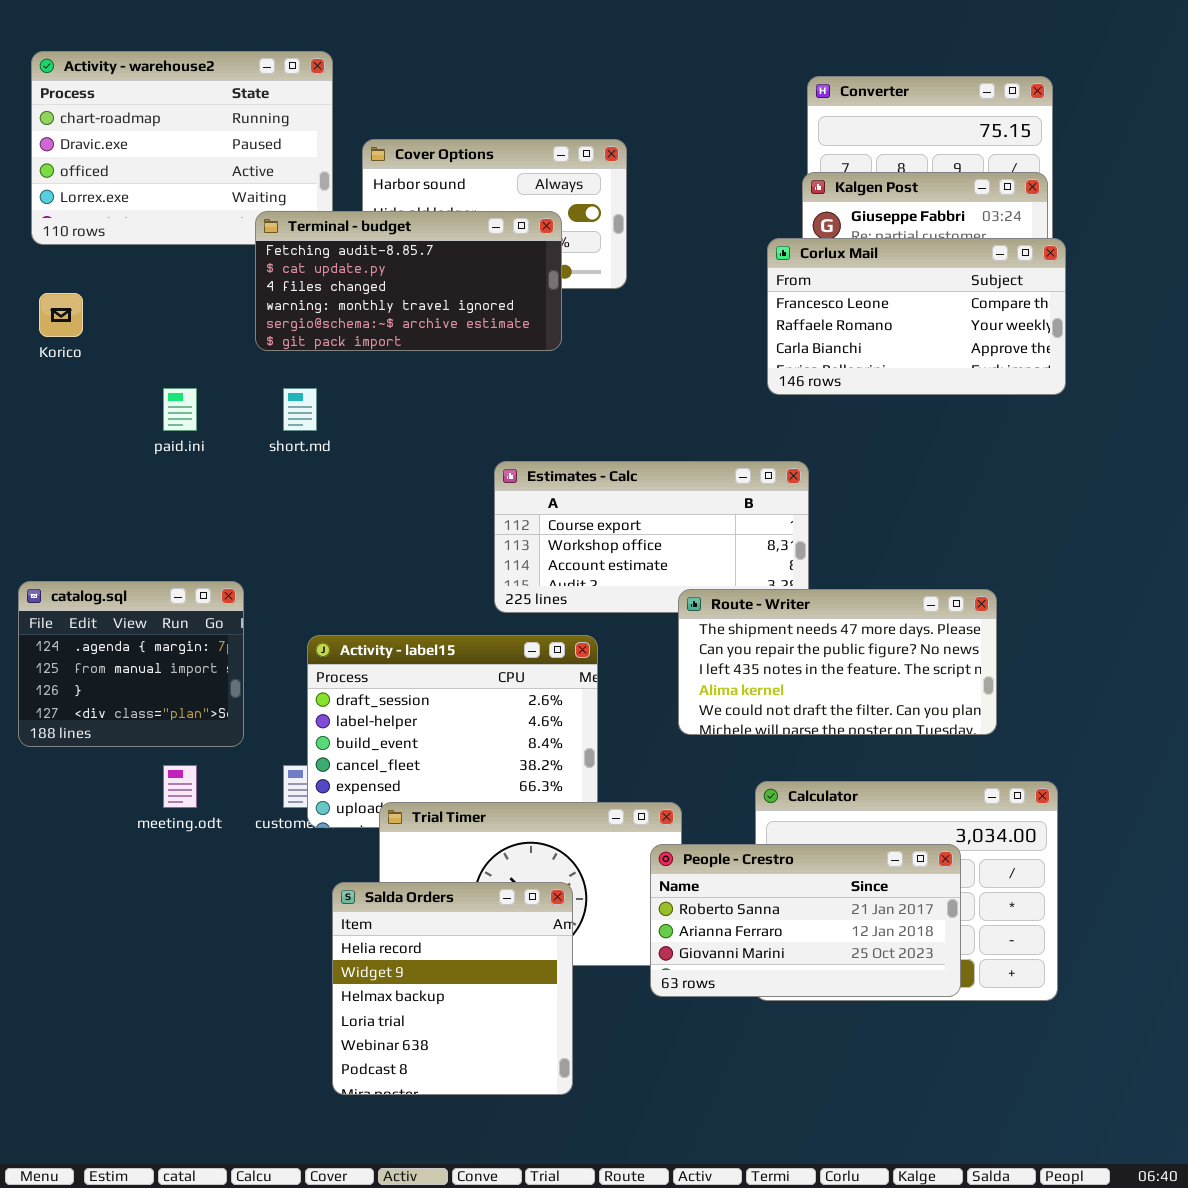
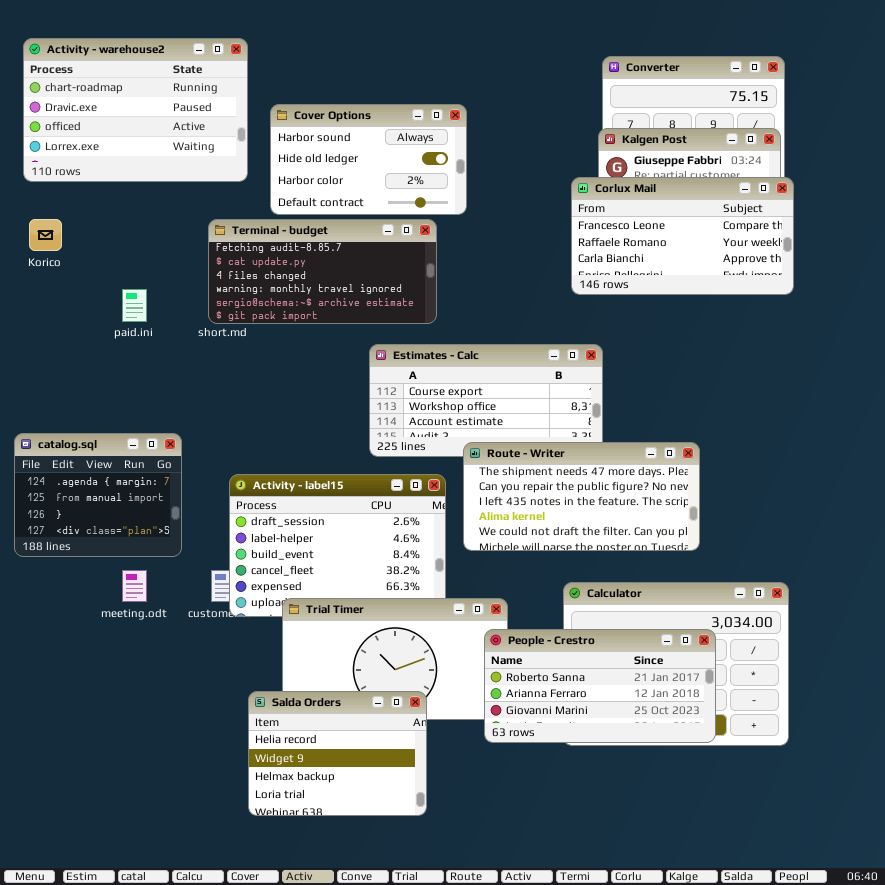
Terminal - budget: [255,211,562,351] -> [208,219,437,324], moved
Route - Writer: [678,589,997,735] -> [463,442,700,551], moved
Salda Orders: [332,882,573,1095] -> [248,691,427,816], resized

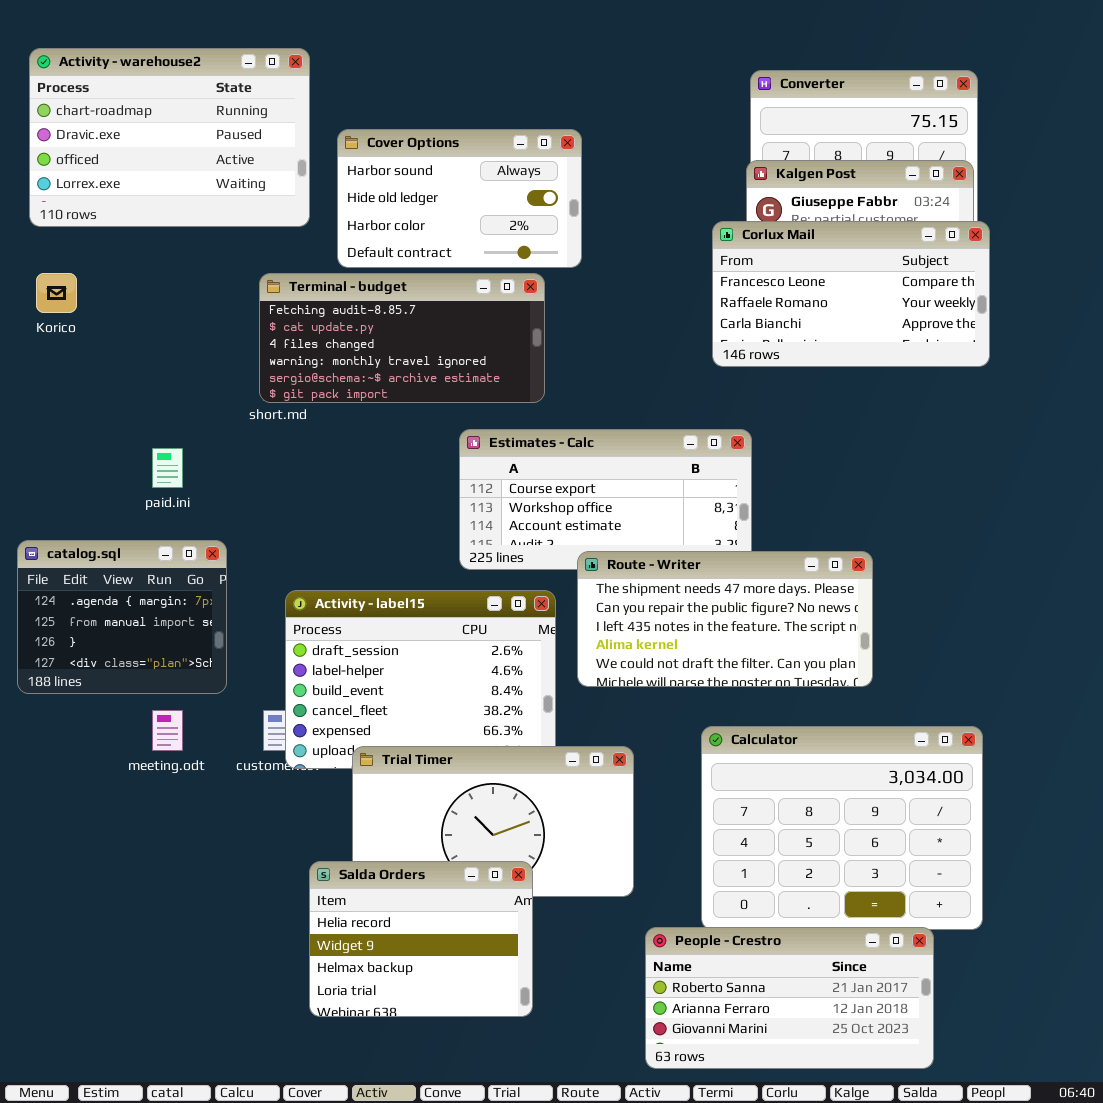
paid.ini: [122,289,147,322] -> [152,448,183,488], moved
People - Crestro: [484,629,716,743] -> [645,927,934,1069], moved

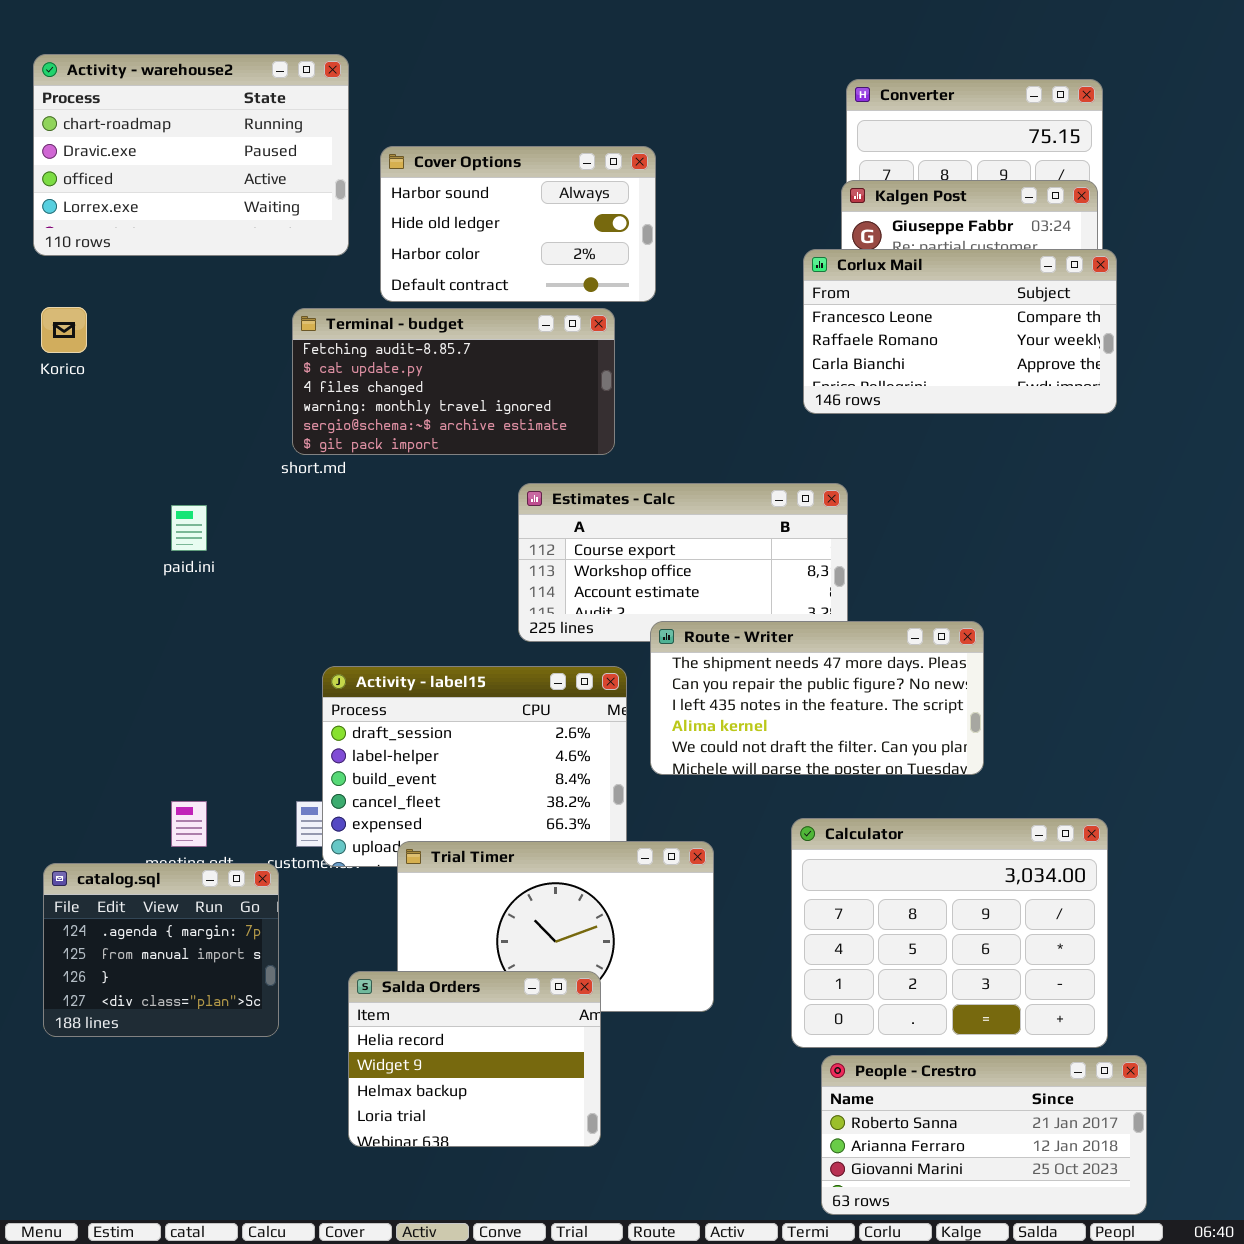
catalog.sql: [17,540,227,694] -> [43,863,279,1037], moved
People - Crestro: [645,927,934,1069] -> [821,1055,1147,1215], moved

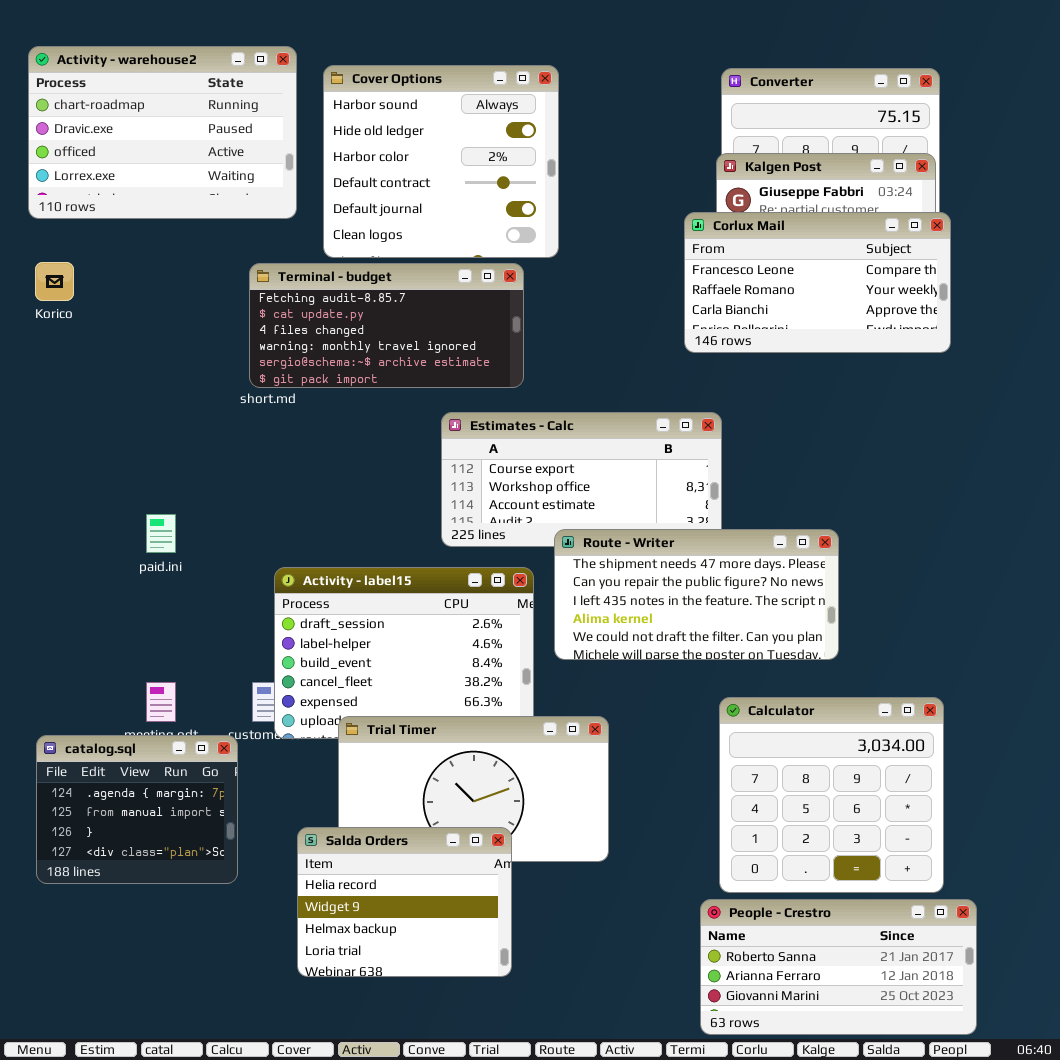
Cover Options: [380,146,656,302] -> [323,65,559,258], resized
paid.ini: [171,505,207,551] -> [146,514,176,553], moved
Calculator: [791,818,1108,1048] -> [719,697,944,893], resized

